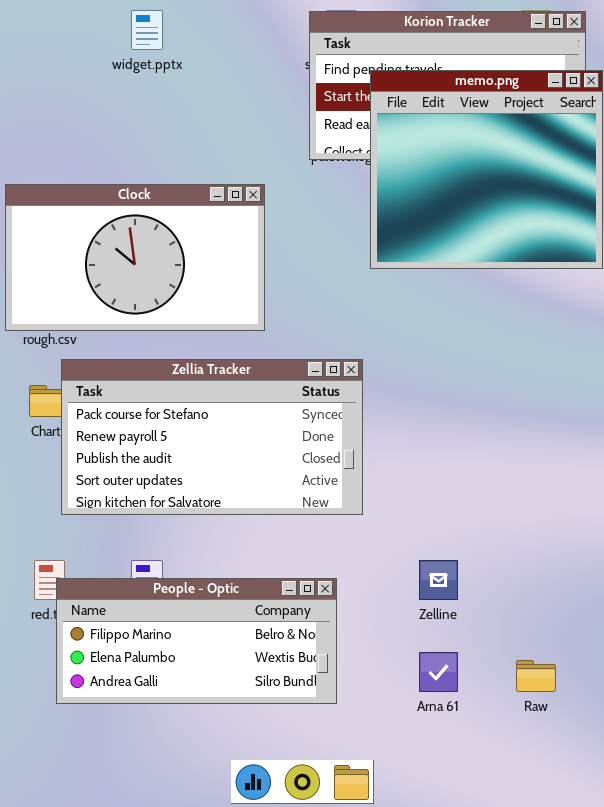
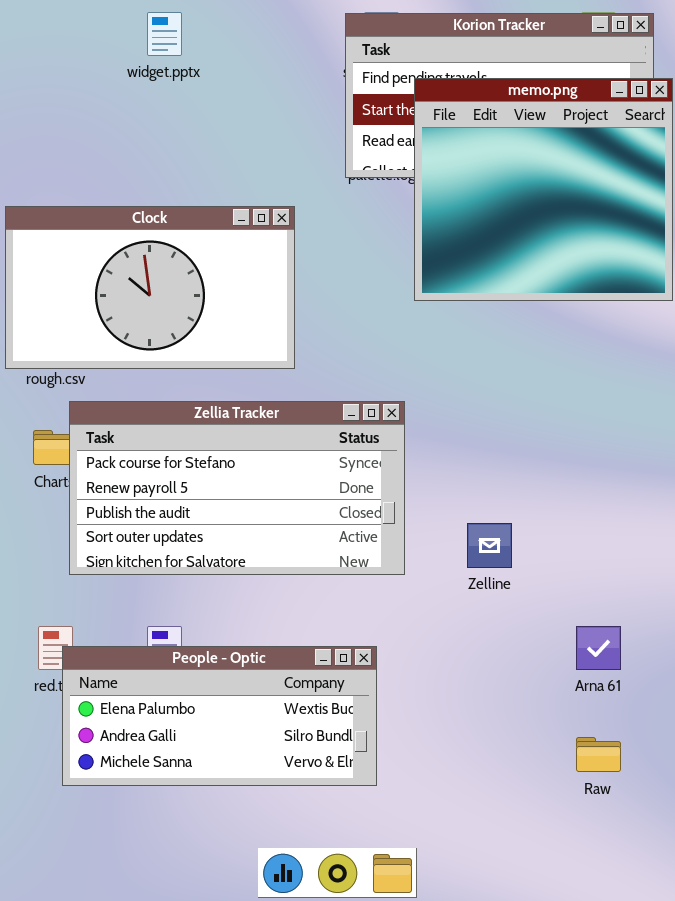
Zelline: [419,560,458,600] -> [467,523,512,568], moved
People - Optic: [56,578,337,704] -> [62,646,377,786], scrolled down 1 row
Arna 61: [419,652,458,692] -> [576,626,621,670], moved

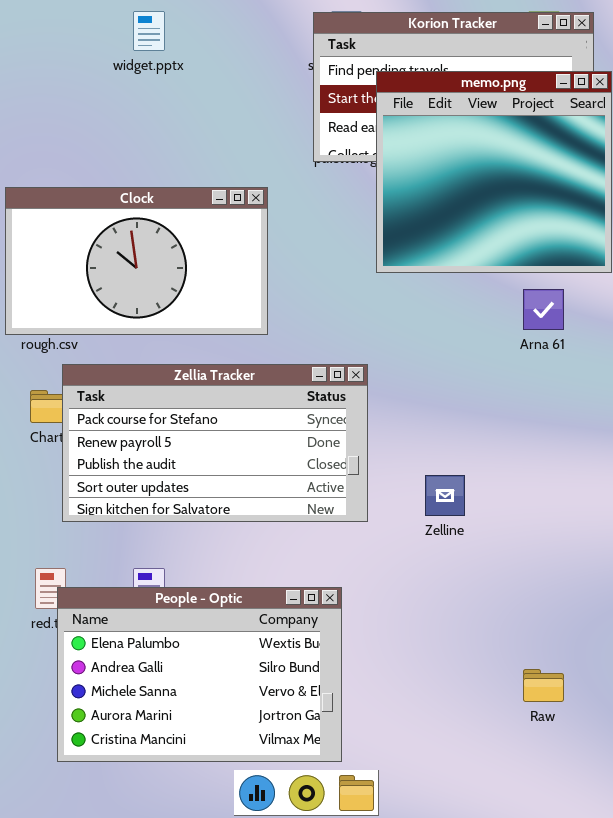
Arna 61: [576,626,621,670] -> [523,289,564,330], moved
People - Optic: [62,646,377,786] -> [57,587,342,762], resized

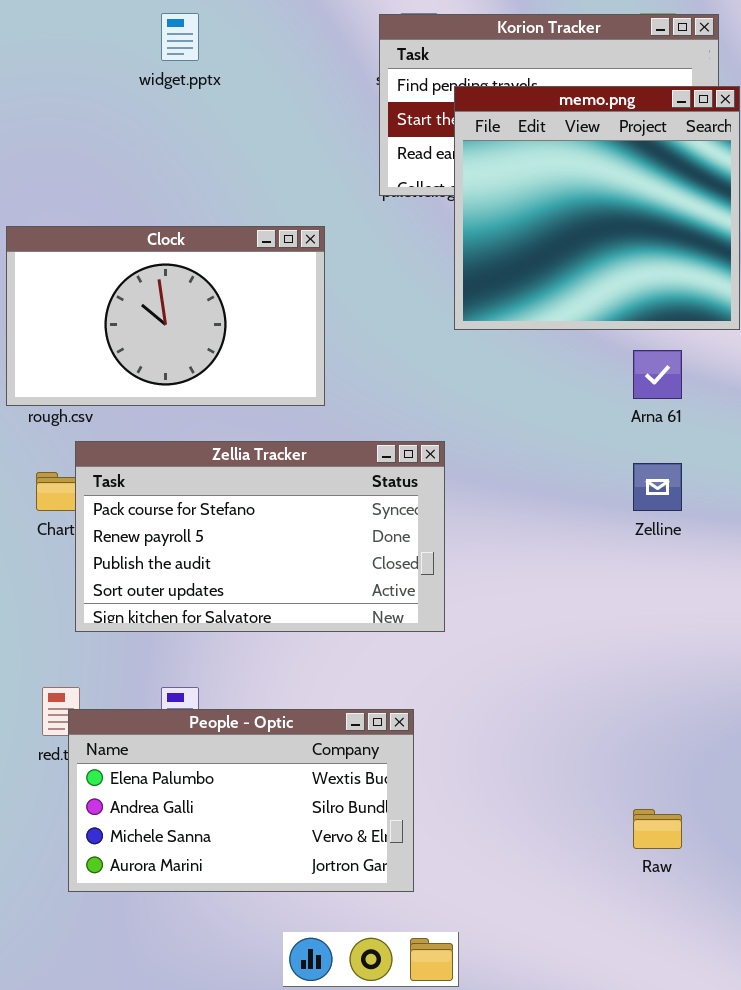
Zelline: [425,475,465,516] -> [633,463,682,511], moved
People - Optic: [57,587,342,762] -> [68,709,414,892], resized

